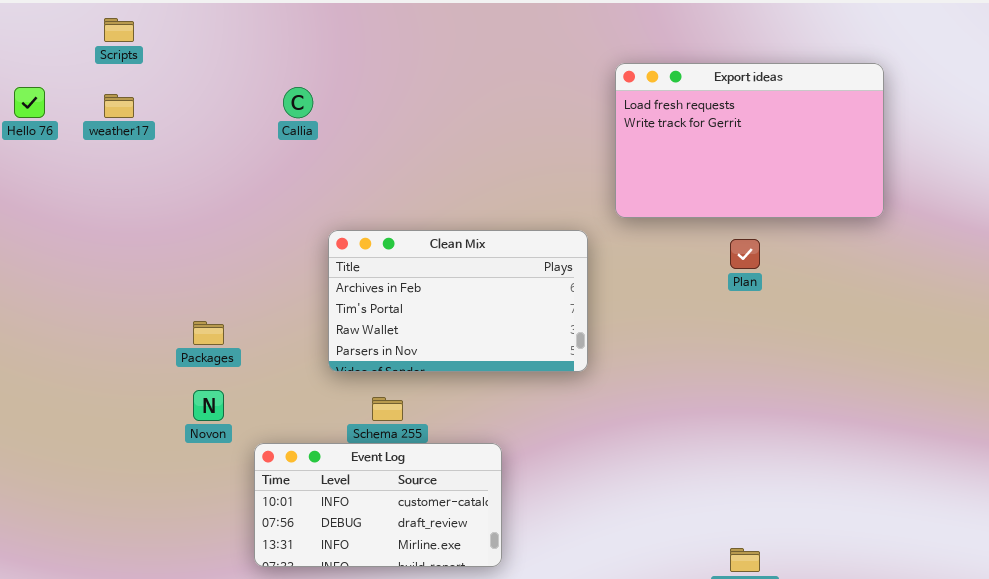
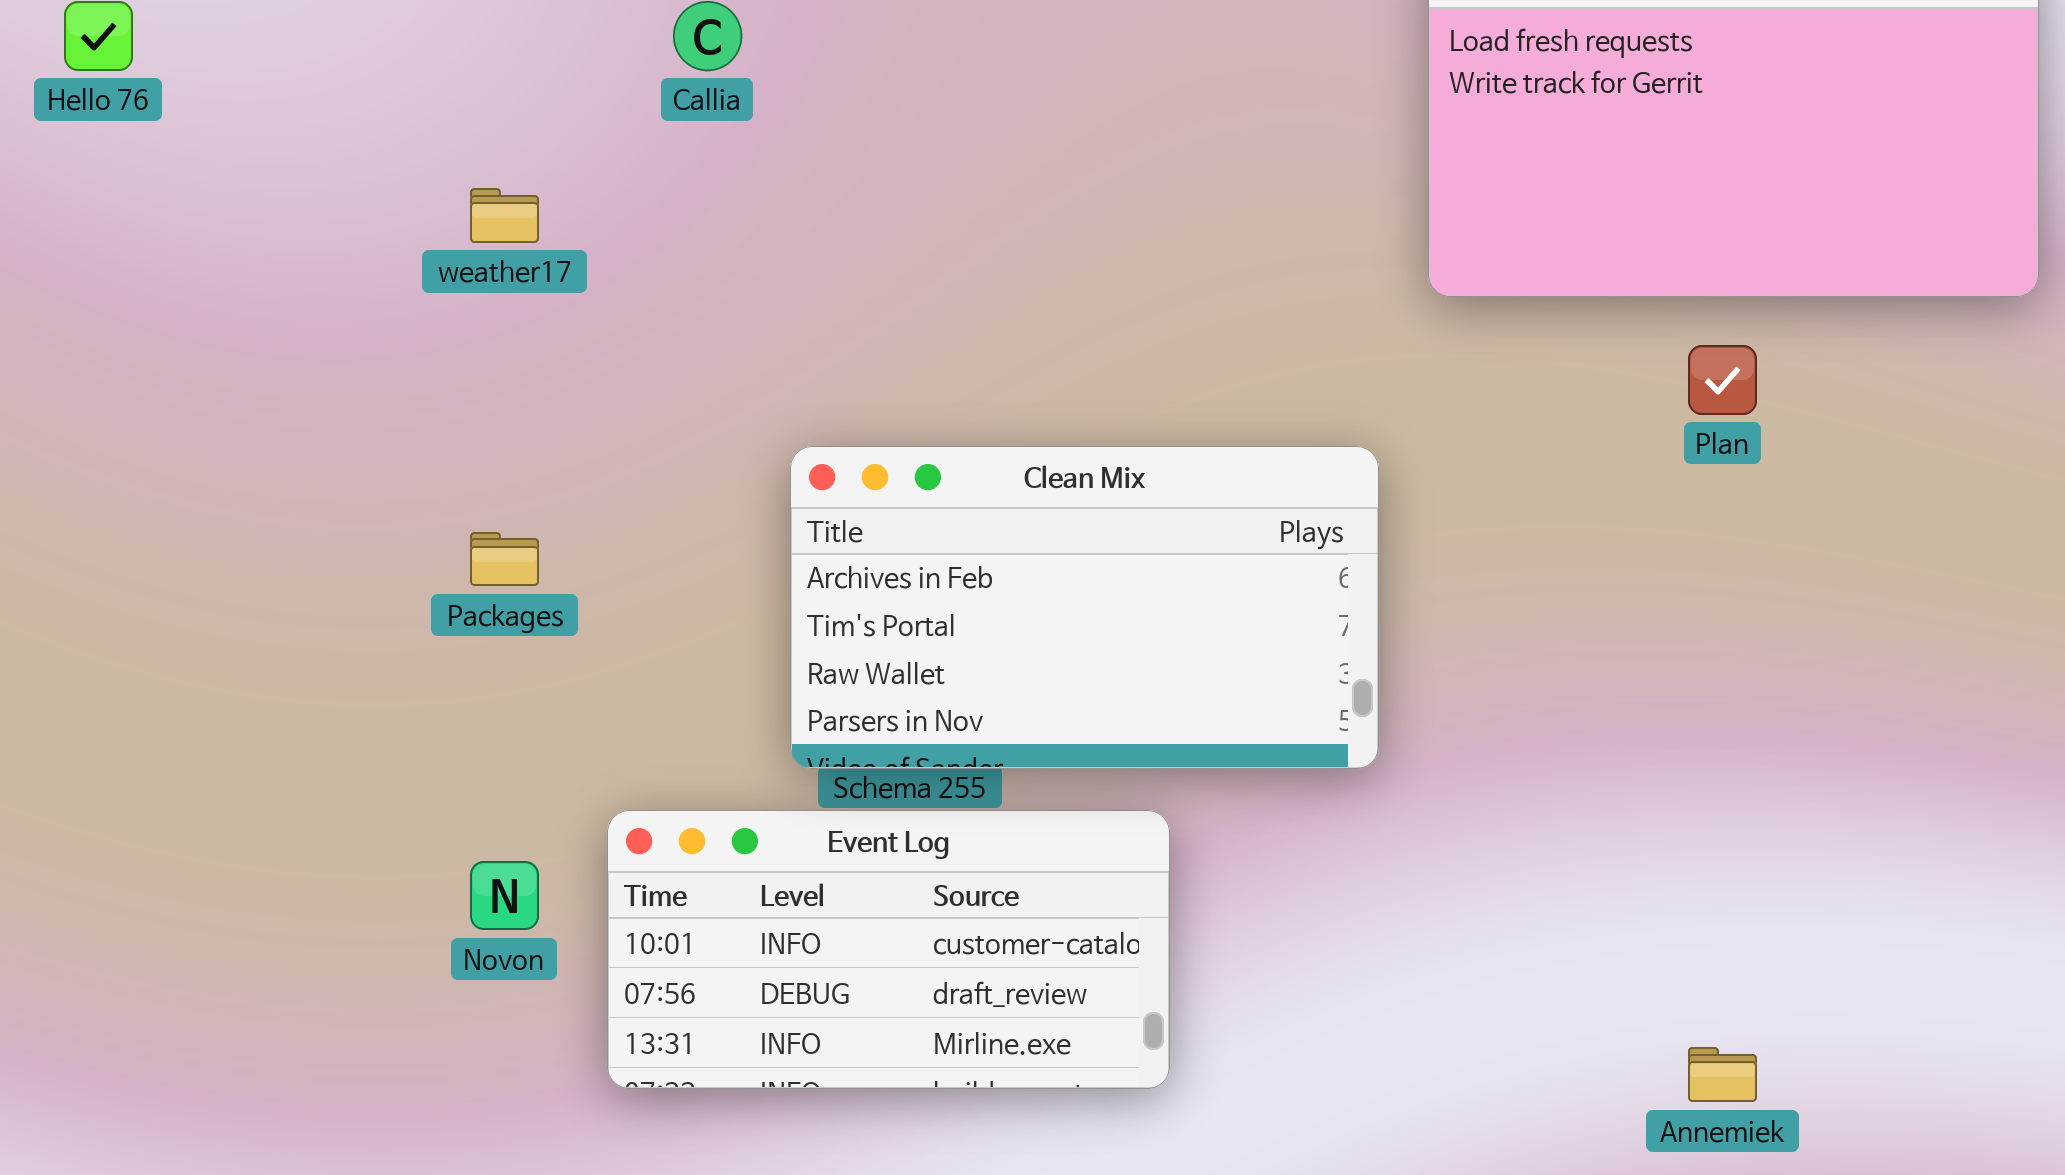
weather17: [104,94,134,118] -> [470,188,539,243], moved
Clean Mix: [328,230,588,372] -> [790,446,1379,769], moved
Novon: [193,390,224,421] -> [470,861,539,930], moved

